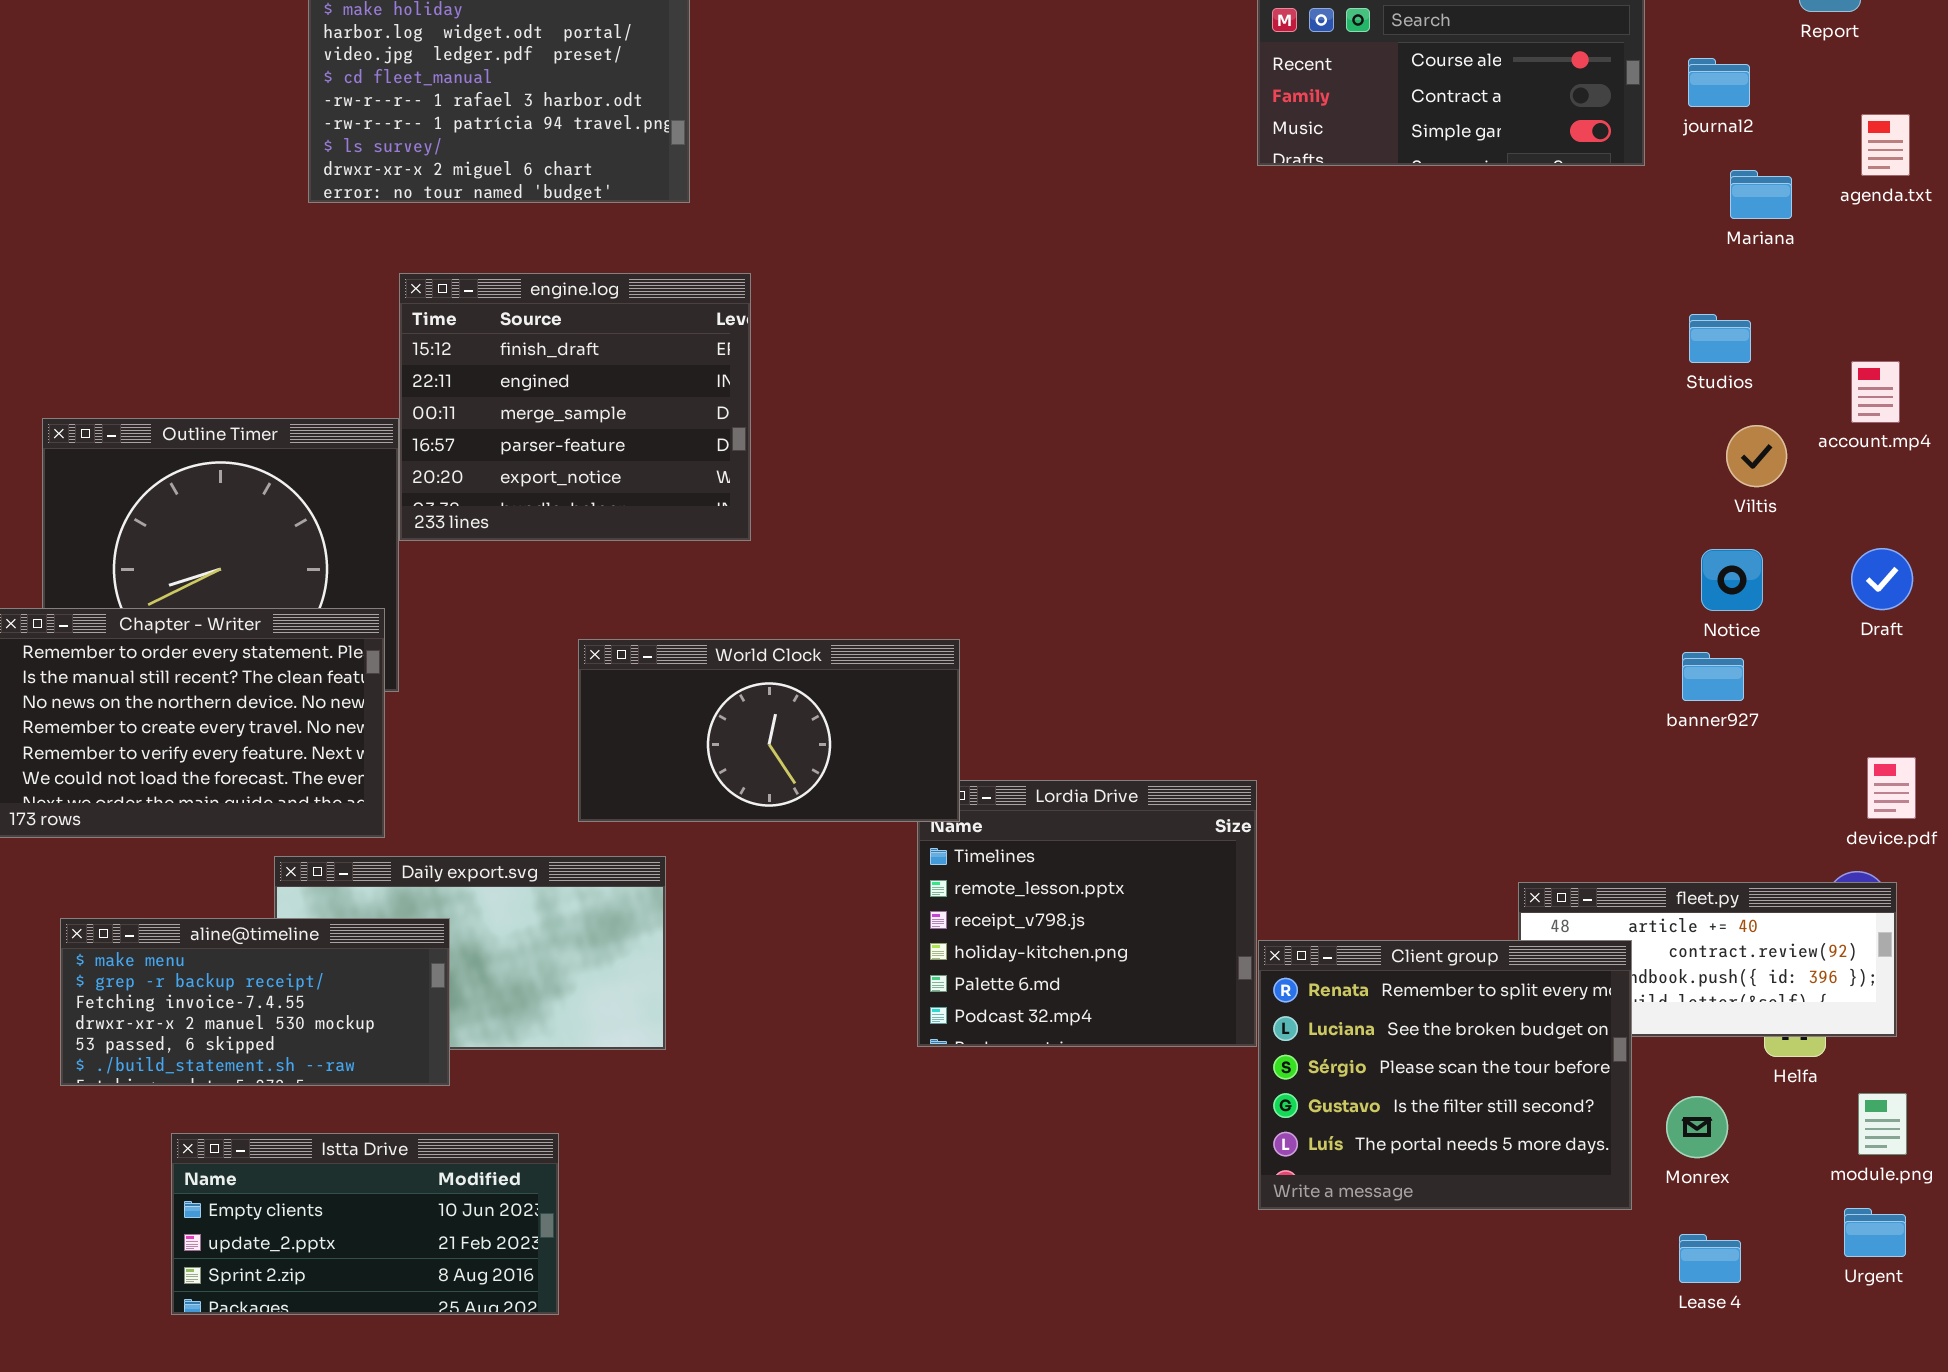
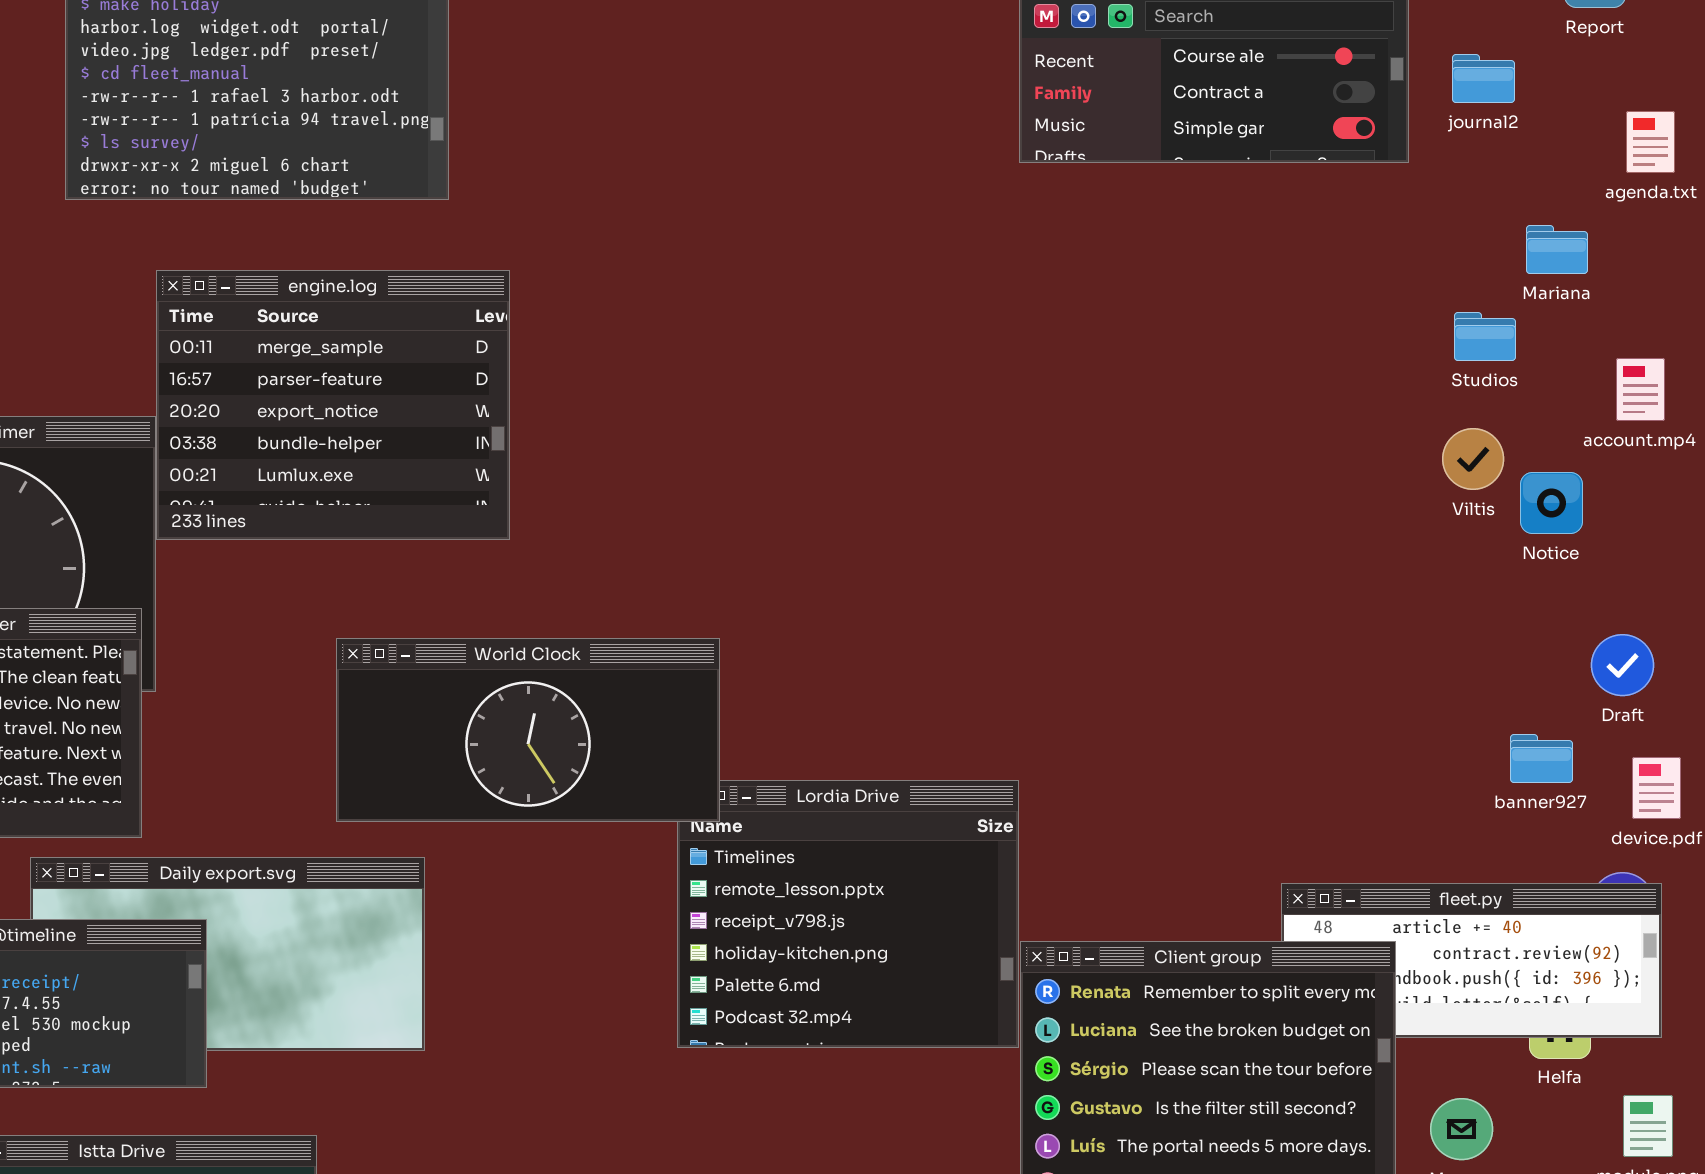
Mariana: [1730,170,1792,219] -> [1526,225,1588,274], moved
engine.log: [399,273,751,541] -> [156,270,510,540], scrolled down 2 rows
Viltis: [1726,425,1787,487] -> [1442,428,1504,490], moved
Draft: [1851,548,1913,610] -> [1591,634,1654,696], moved
Notice: [1701,549,1763,611] -> [1520,472,1583,534], moved
banner927: [1682,652,1744,701] -> [1510,734,1573,783], moved

